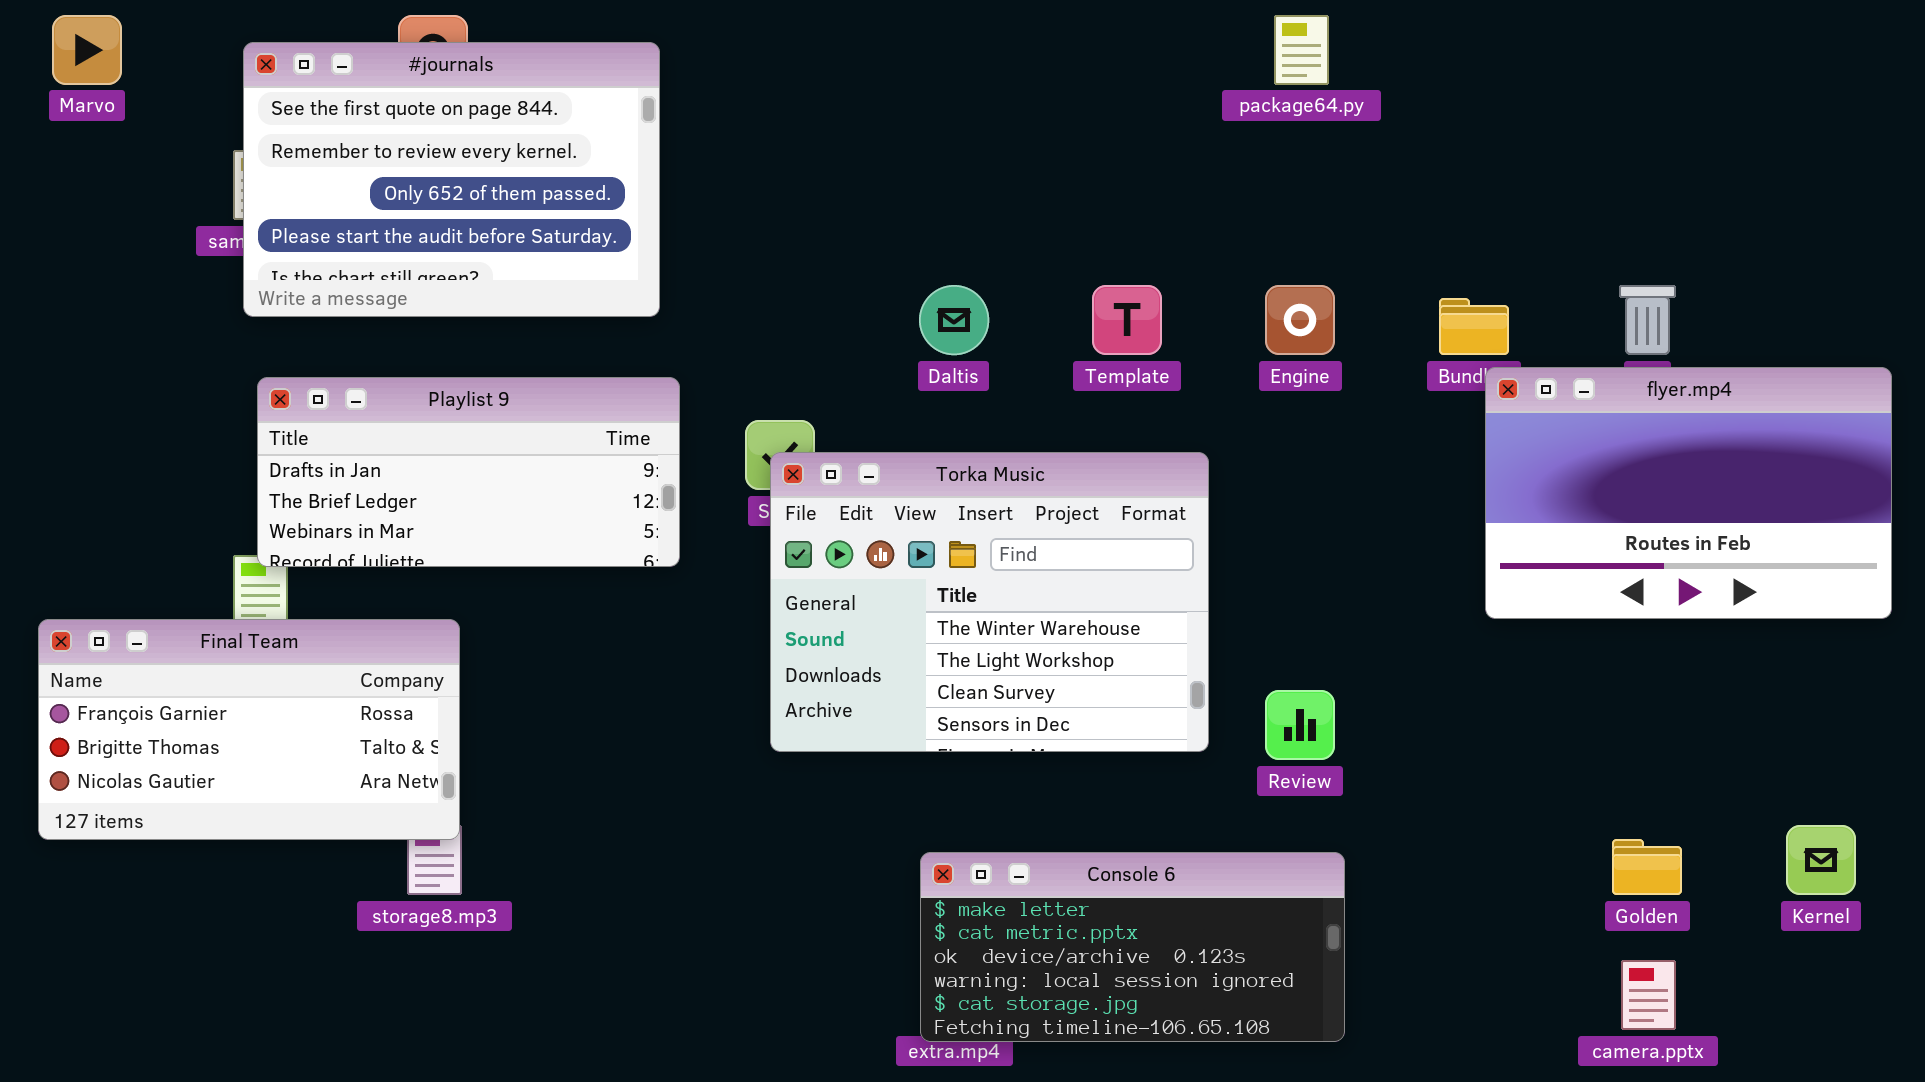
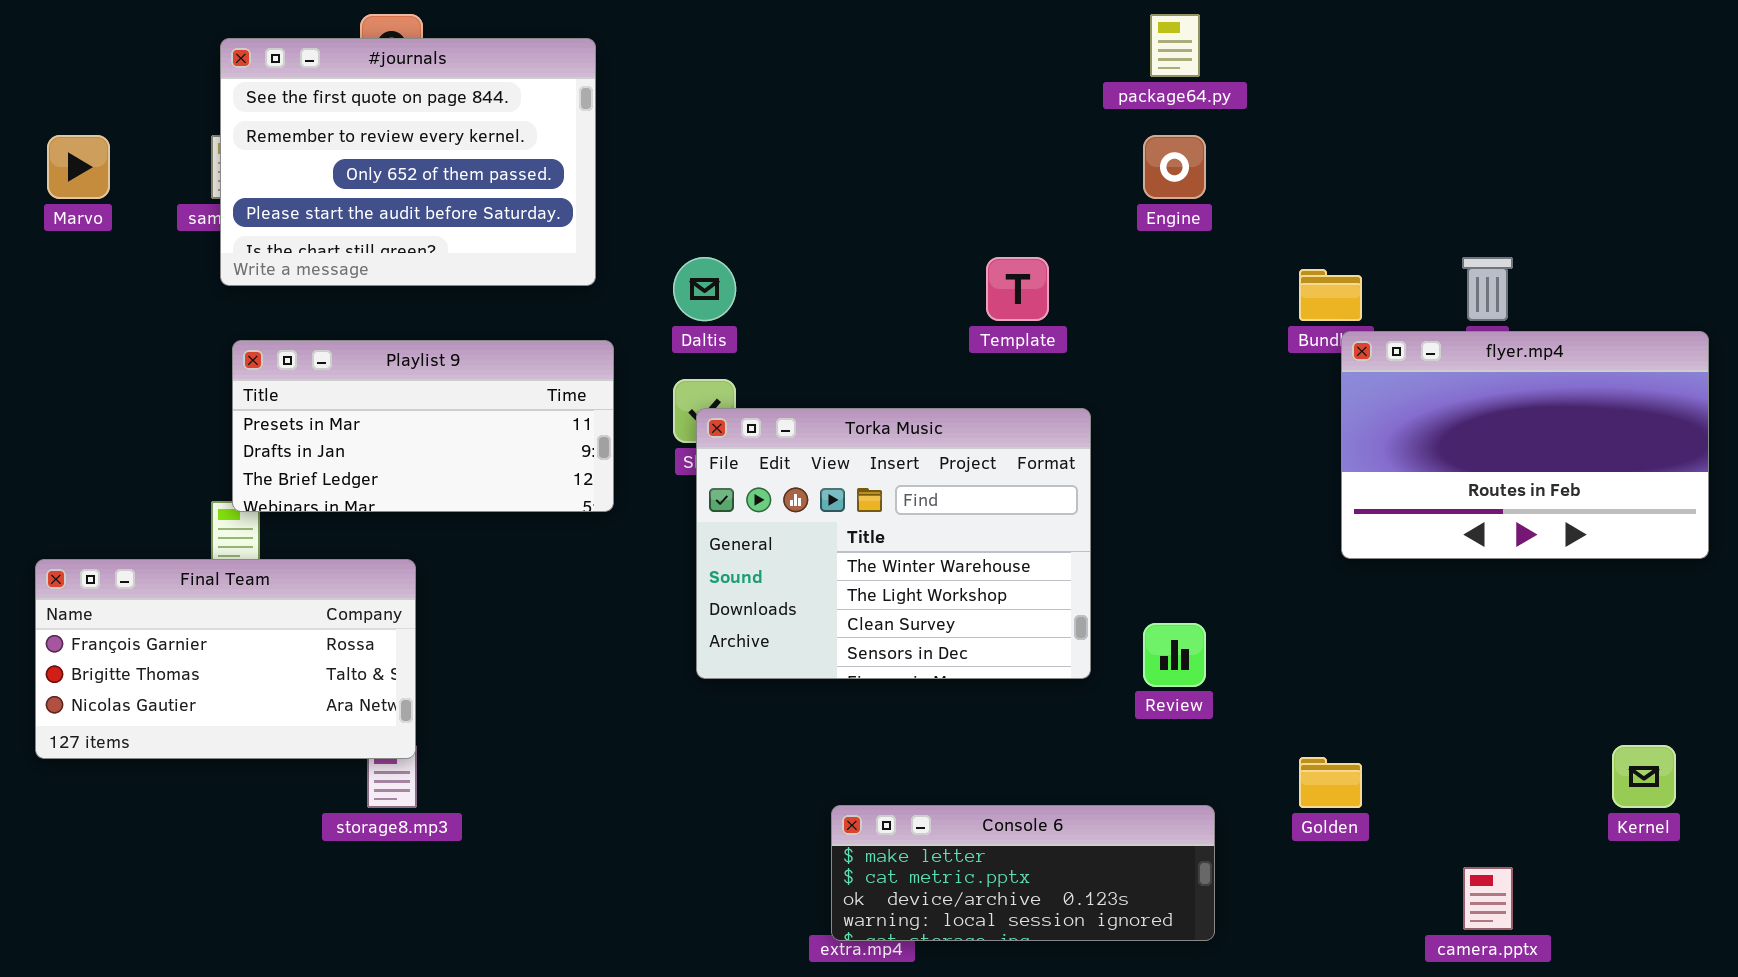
Marvo: [52,15,122,85] -> [47,135,110,199], moved
Daltis: [919,285,989,355] -> [673,257,736,321], moved
Engine: [1265,285,1335,355] -> [1143,135,1206,199], moved
Playlist 9: [257,377,680,567] -> [232,340,614,512], scrolled up 1 row
Golden: [1612,839,1682,895] -> [1299,757,1362,808], moved
Console 6: [920,852,1345,1042] -> [831,805,1215,941], resized

